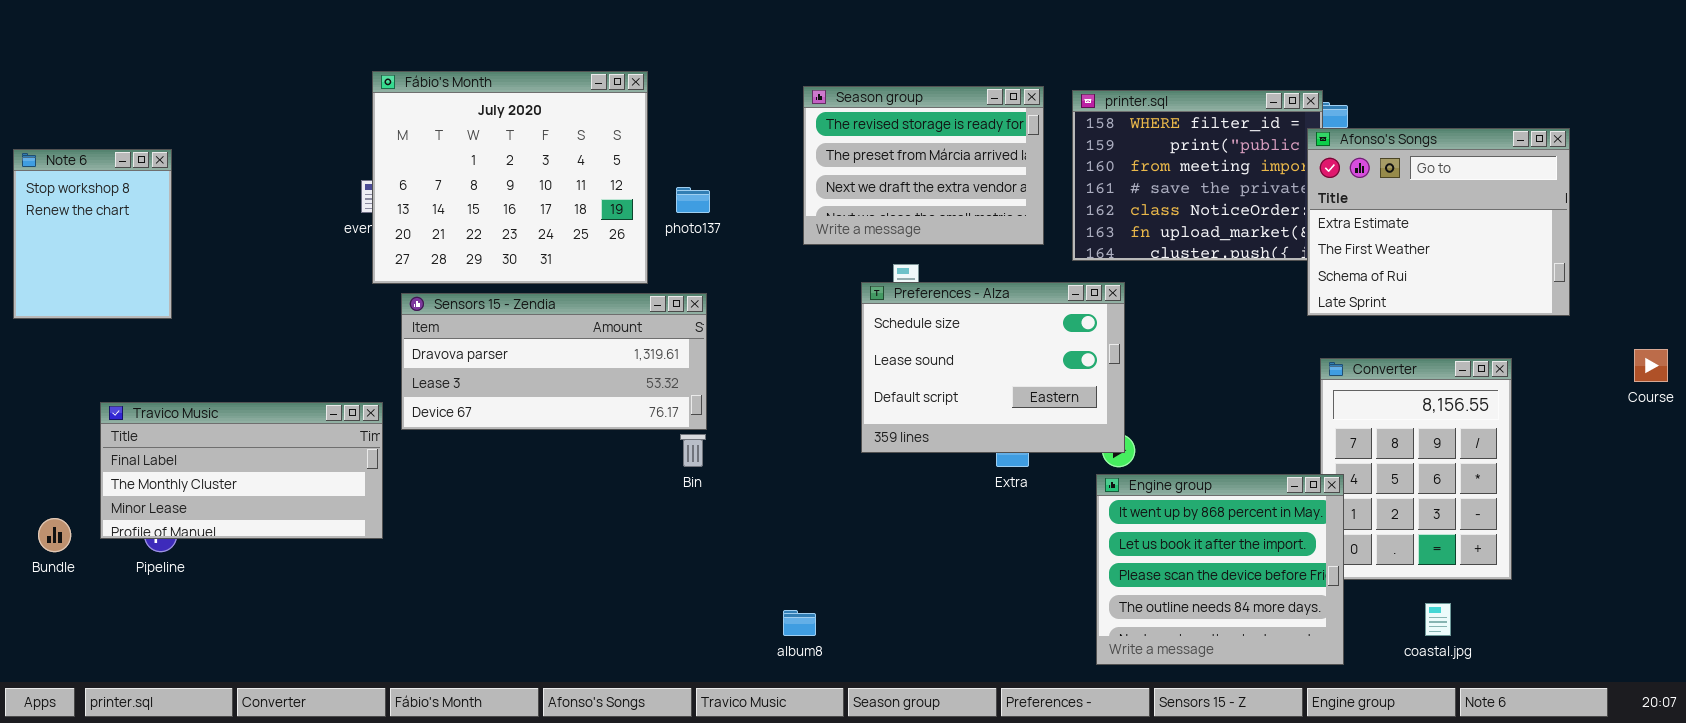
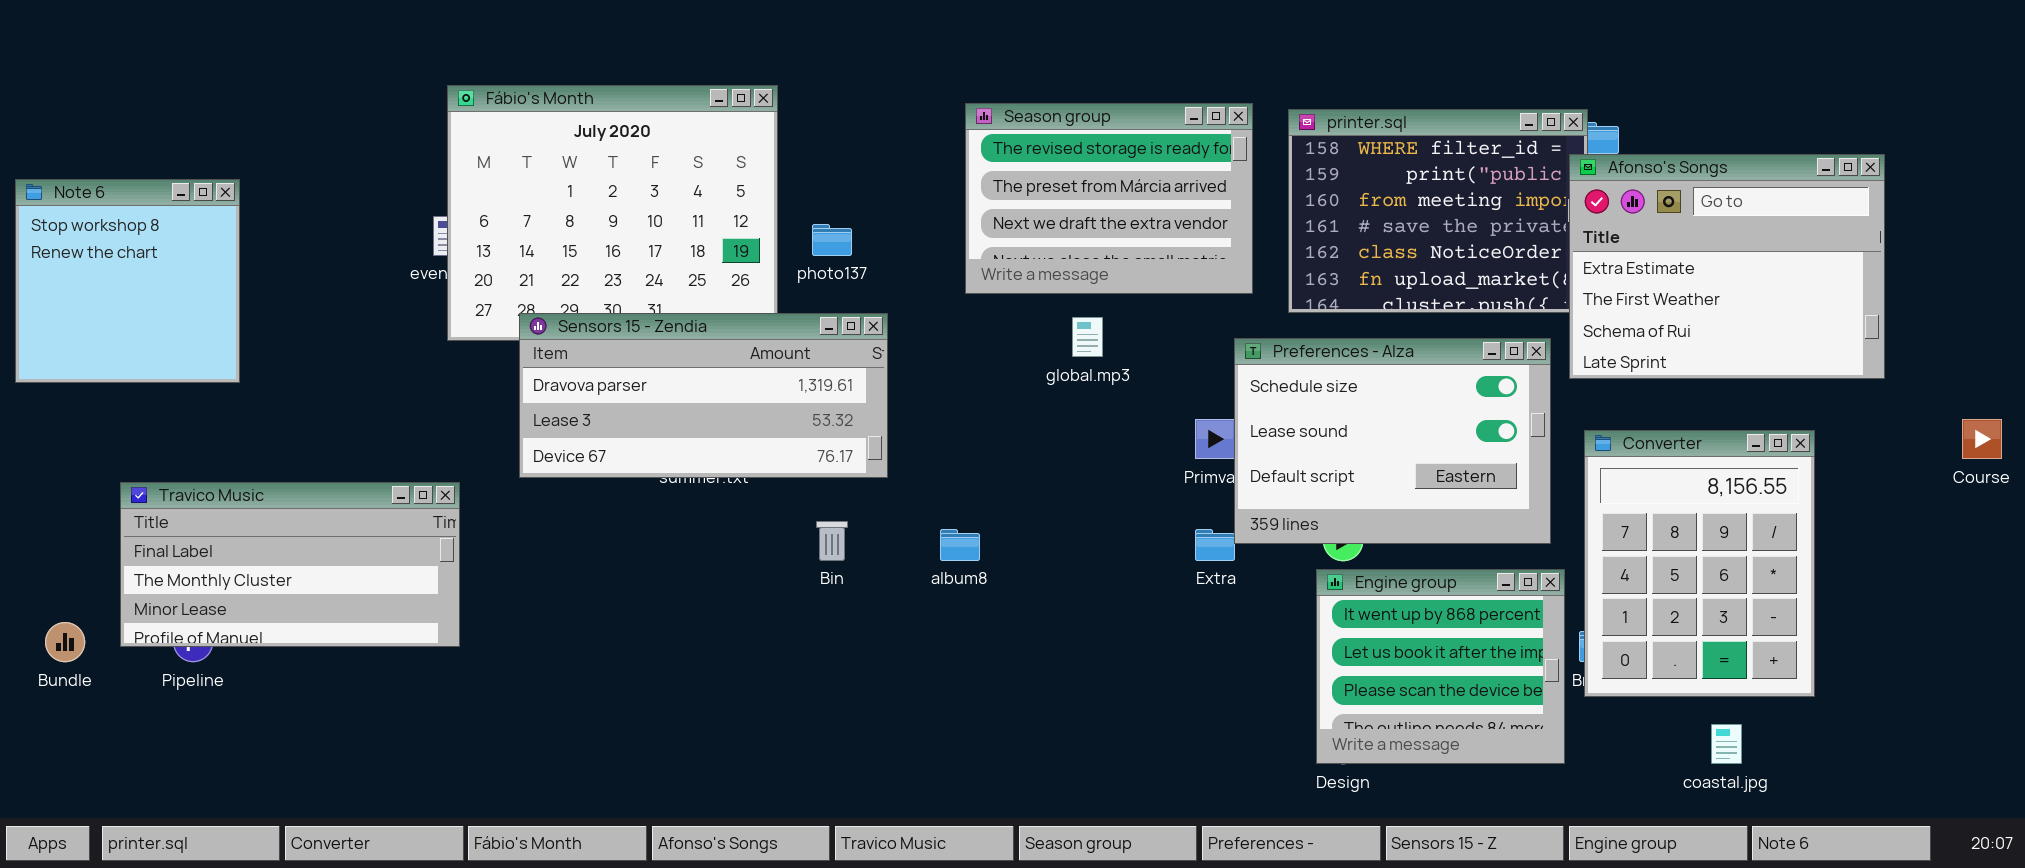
Note 6: [13,149,172,319] -> [15,179,240,383], resized
Preferences - Alza: [861,282,1125,453] -> [1234,338,1551,544], moved
Sensors 15 - Zendia: [401,293,707,430] -> [519,313,888,478], moved
Engine group: [1096,474,1344,665] -> [1316,569,1565,764], resized
album8: [783,610,816,636] -> [940,529,980,561], moved

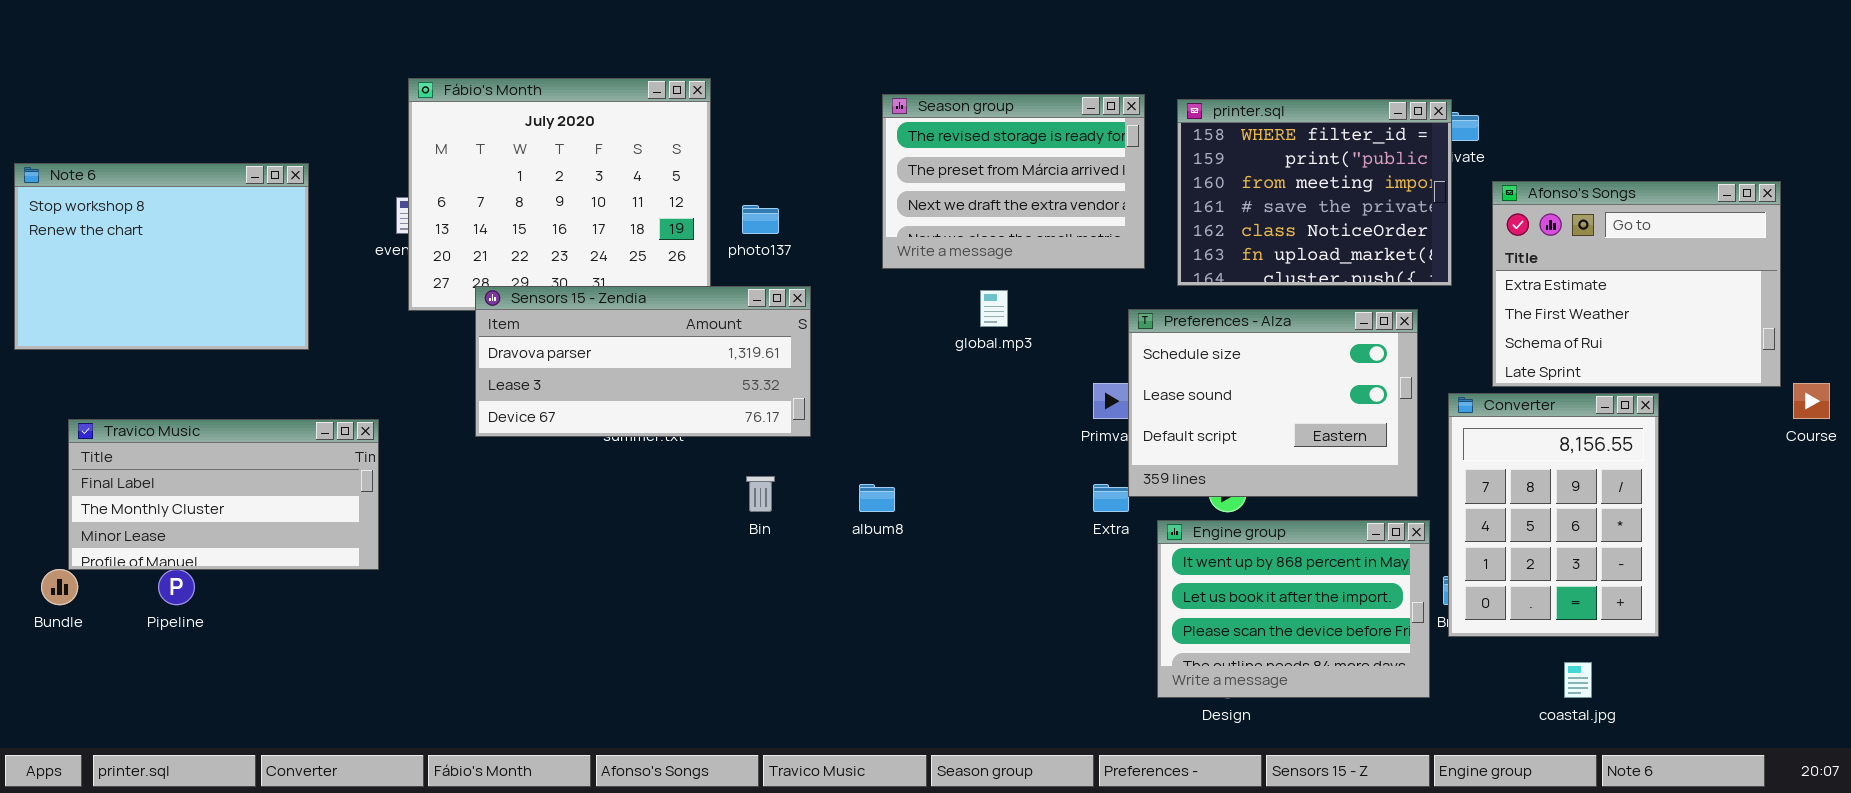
Afonso's Songs: [1569,154,1885,379] -> [1492,181,1781,387], moved
Note 6: [15,179,240,383] -> [14,163,309,350], resized
Travico Music: [120,482,460,647] -> [68,419,379,570], moved
Engine group: [1316,569,1565,764] -> [1157,520,1430,698], resized

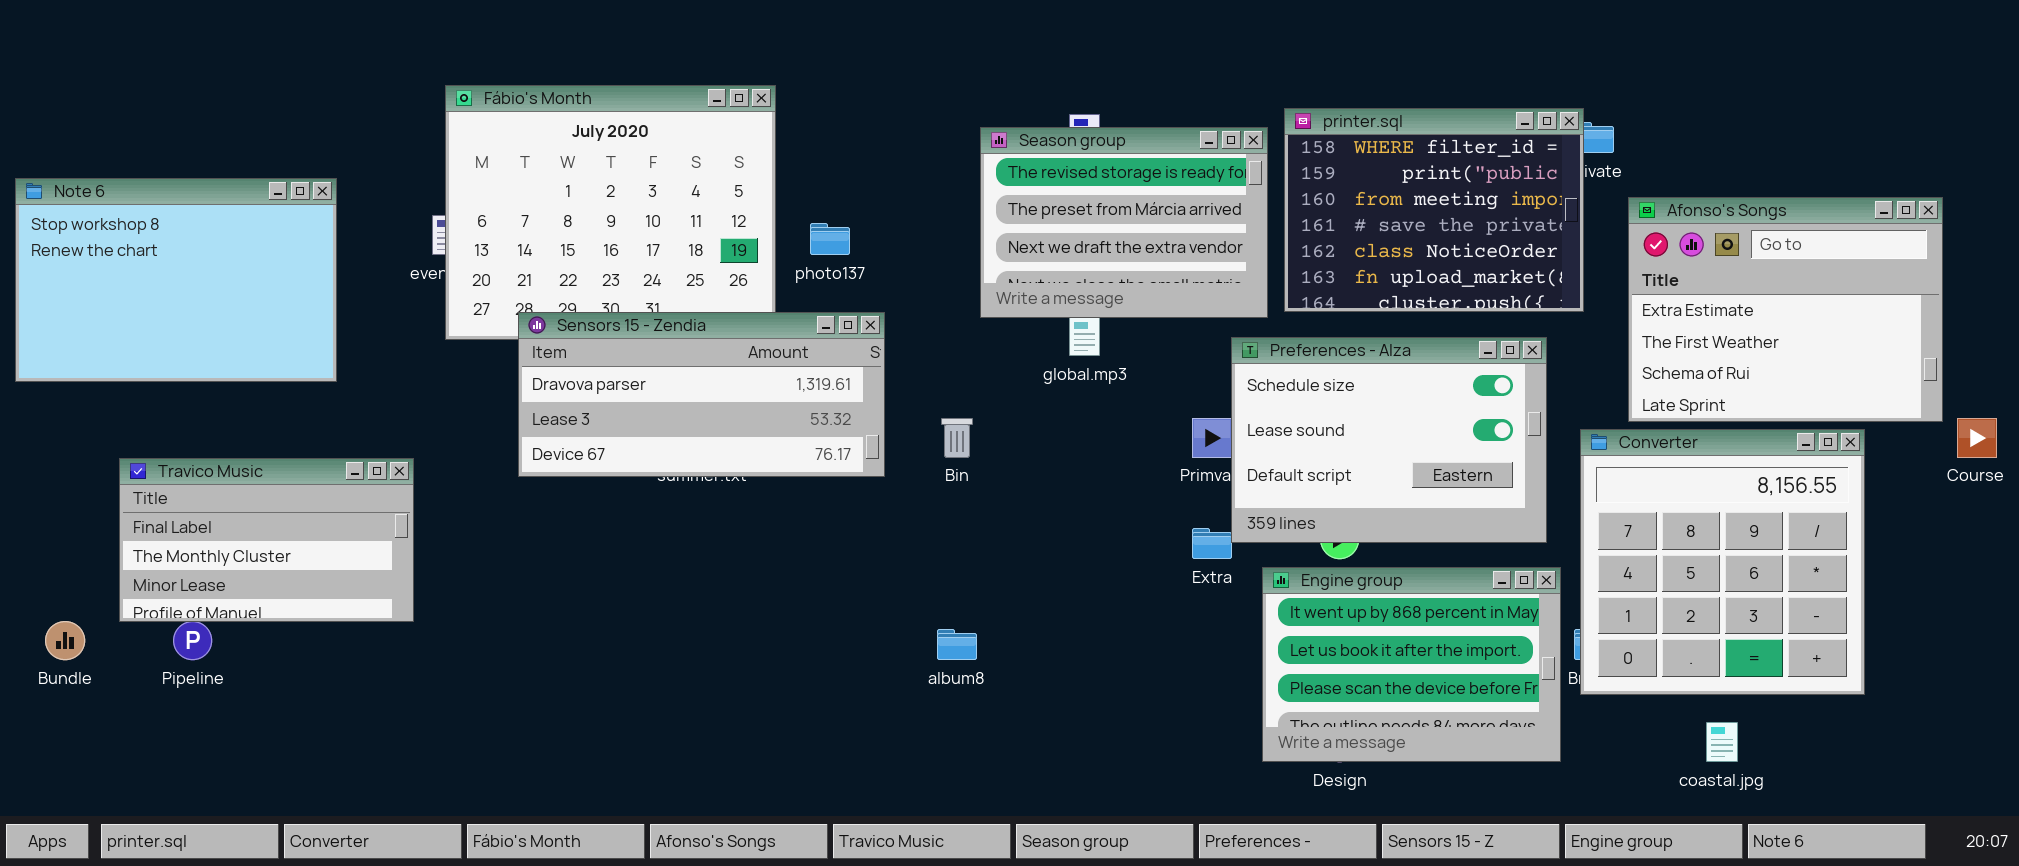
Season group: [882,94,1145,269] -> [980,127,1268,318], moved
Converter: [1448,393,1659,637] -> [1580,429,1865,695], resized
Travico Music: [68,419,379,570] -> [119,458,414,622], resized
Bin: [746,476,775,512] -> [941,418,973,458], moved
album8: [859,484,895,512] -> [937,629,977,660], moved

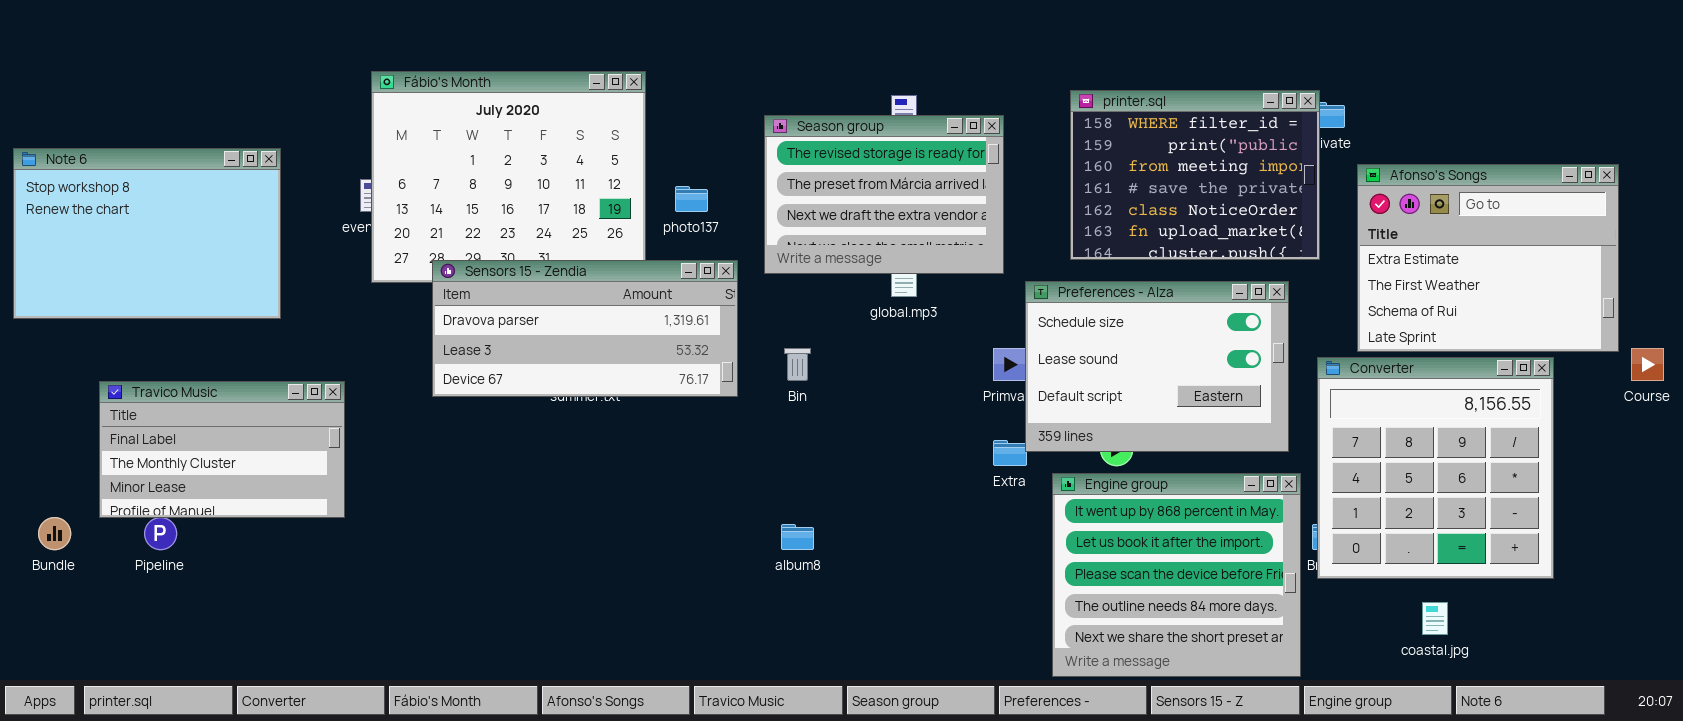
Season group: [980,127,1268,318] -> [764,115,1004,274], moved
Engine group: [1262,567,1561,762] -> [1052,473,1301,677], resized

